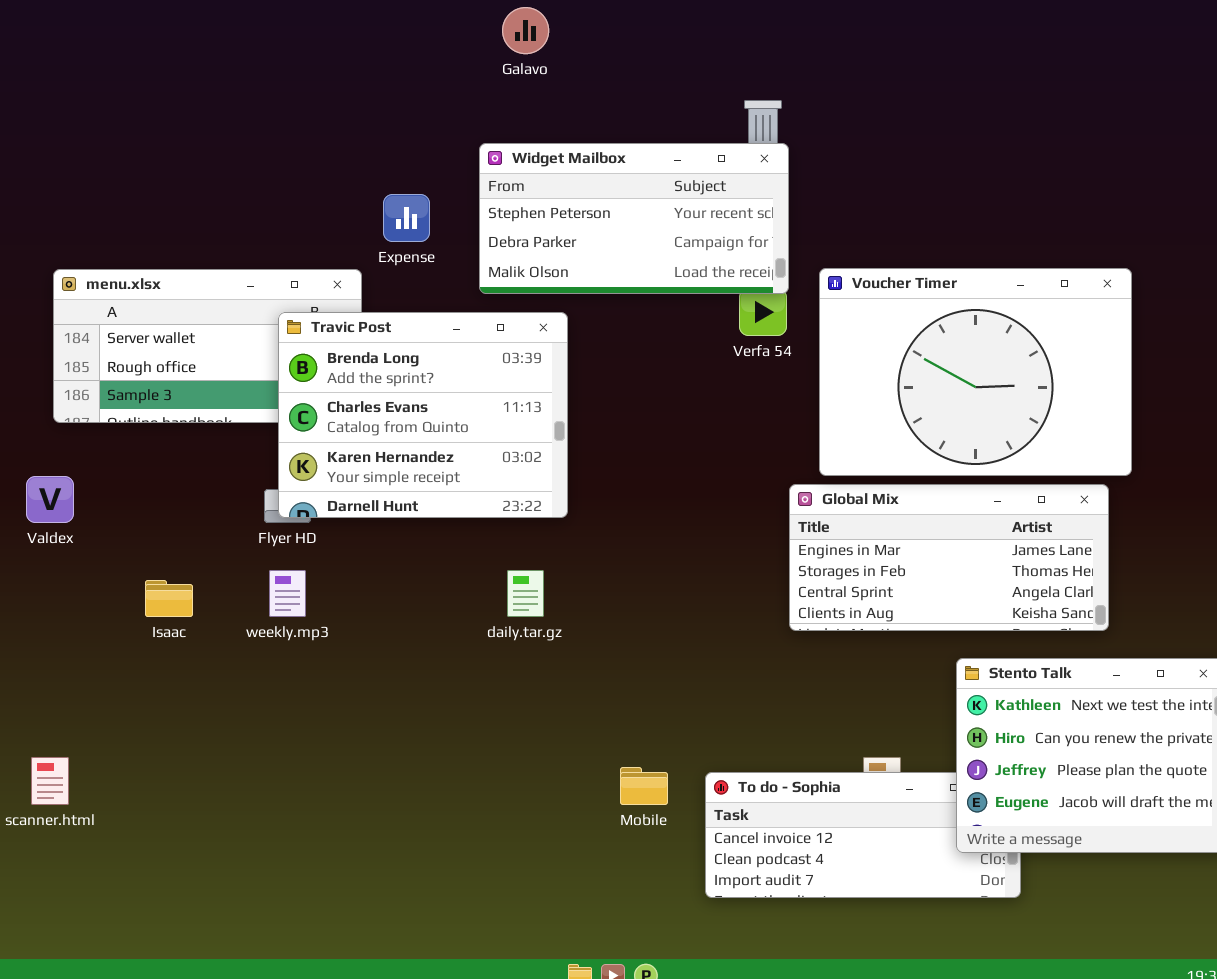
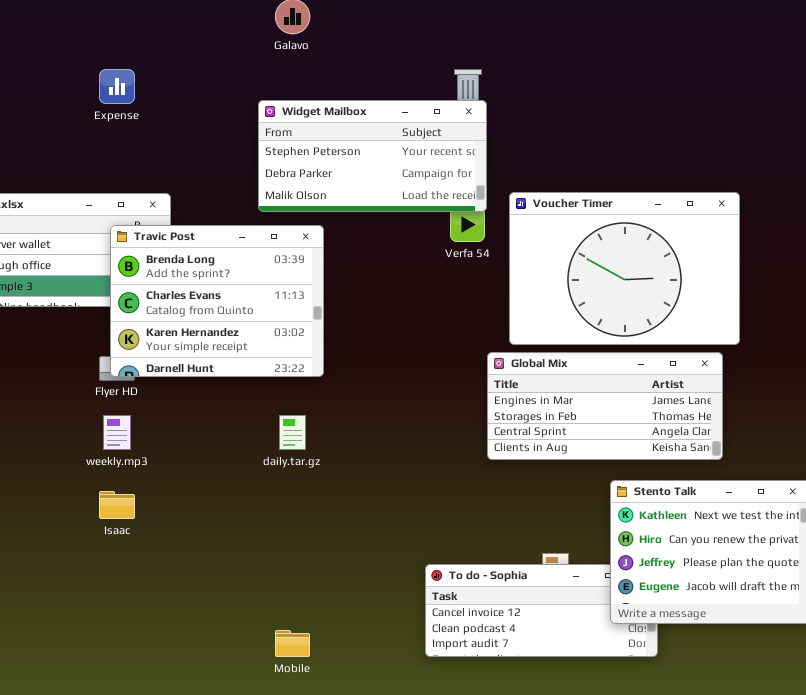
Expense: [383,194,430,242] -> [99,69,135,104], moved
Isaac: [145,580,193,617] -> [99,491,135,519], moved
Mobile: [620,767,668,805] -> [275,630,310,657], moved

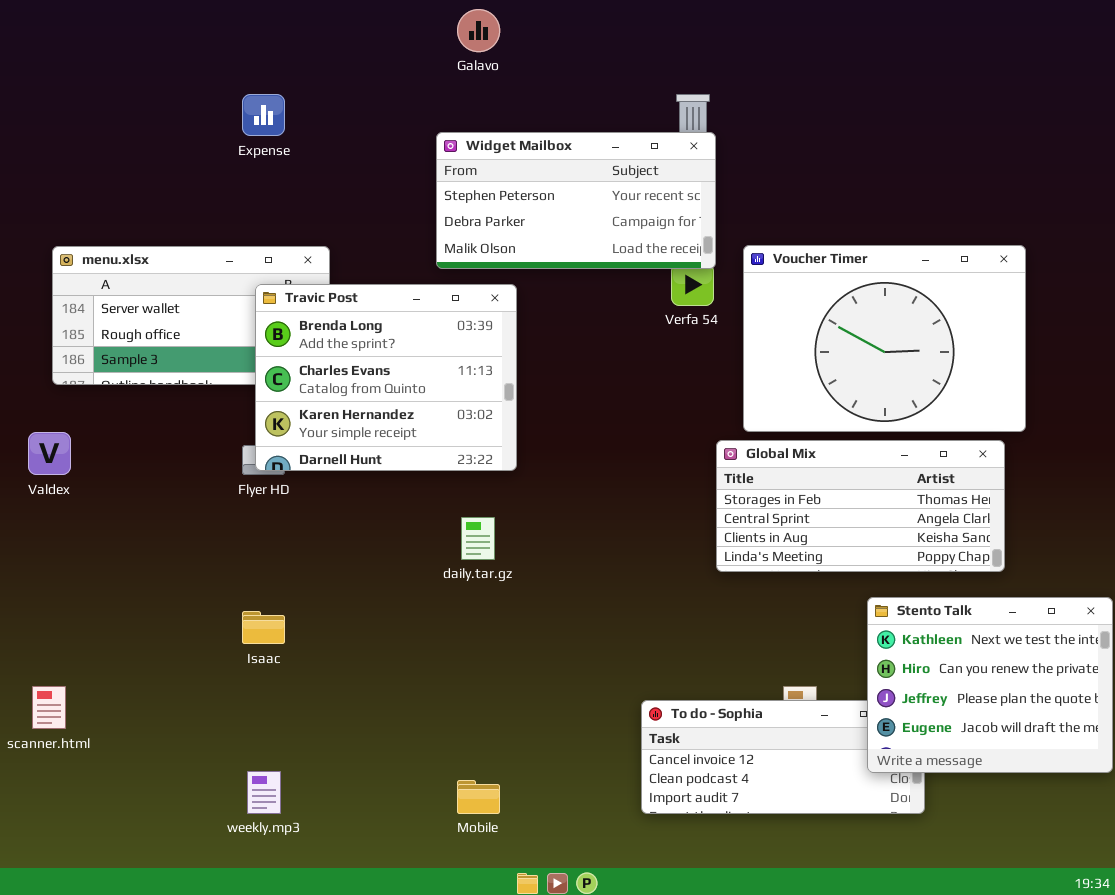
Global Mix: [487,352,723,460] -> [716,440,1005,572], scrolled down 1 row
weekly.mp3: [103,415,131,450] -> [247,771,281,814], moved

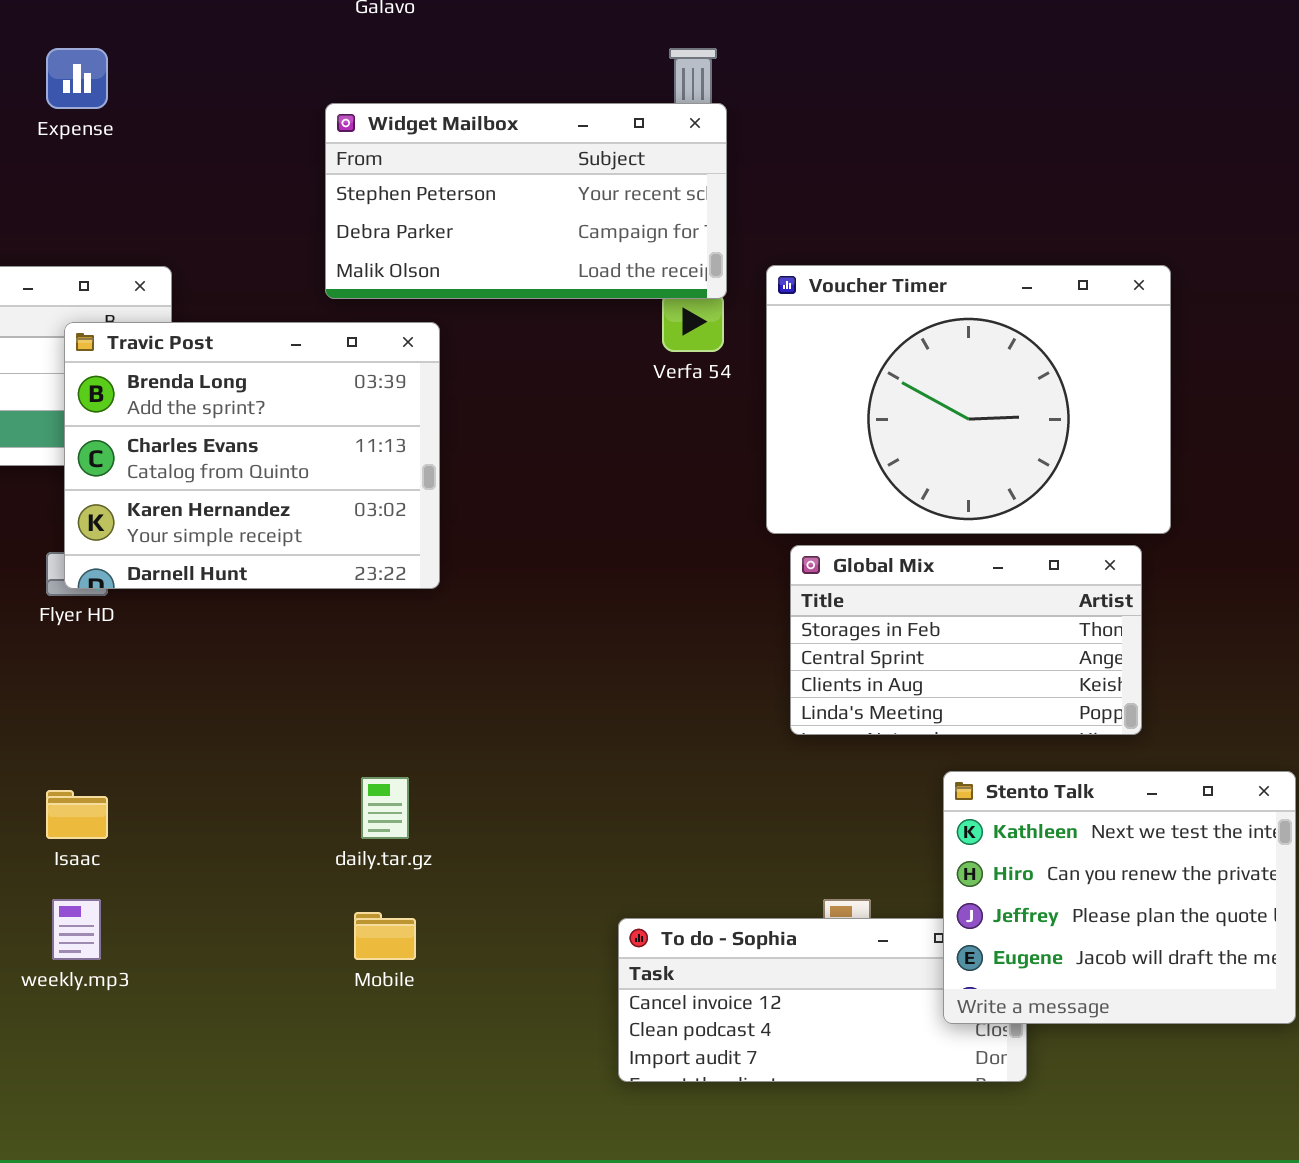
Global Mix: [716,440,1005,572] -> [790,545,1142,735], resized
daily.tar.gz: [461,517,495,560] -> [361,777,409,839], moved
weekly.mp3: [247,771,281,814] -> [52,899,101,960], moved
Mobile: [457,780,500,814] -> [354,912,416,960], moved

